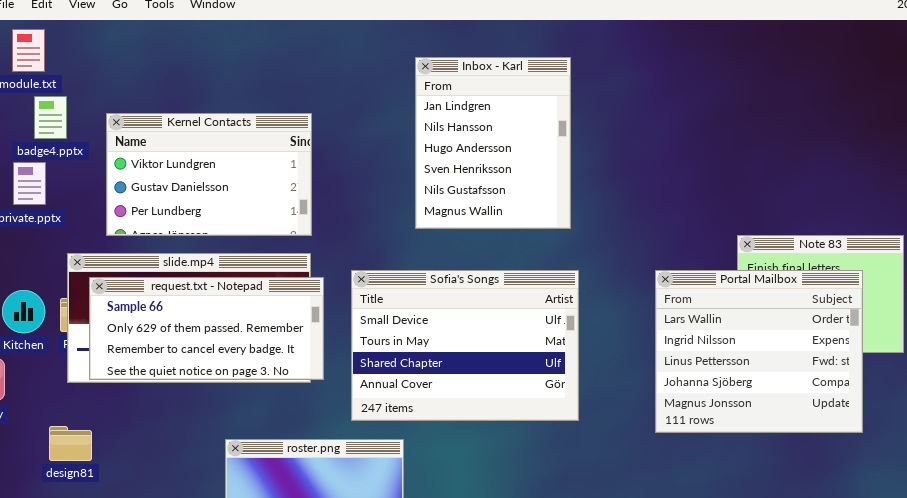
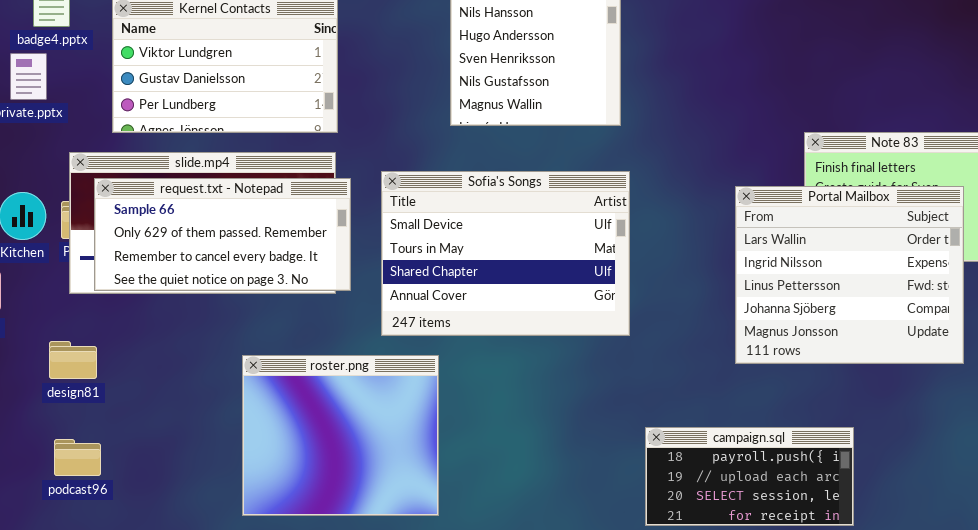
Portal Mailbox: [655,270,863,433] -> [735,186,964,364], moved

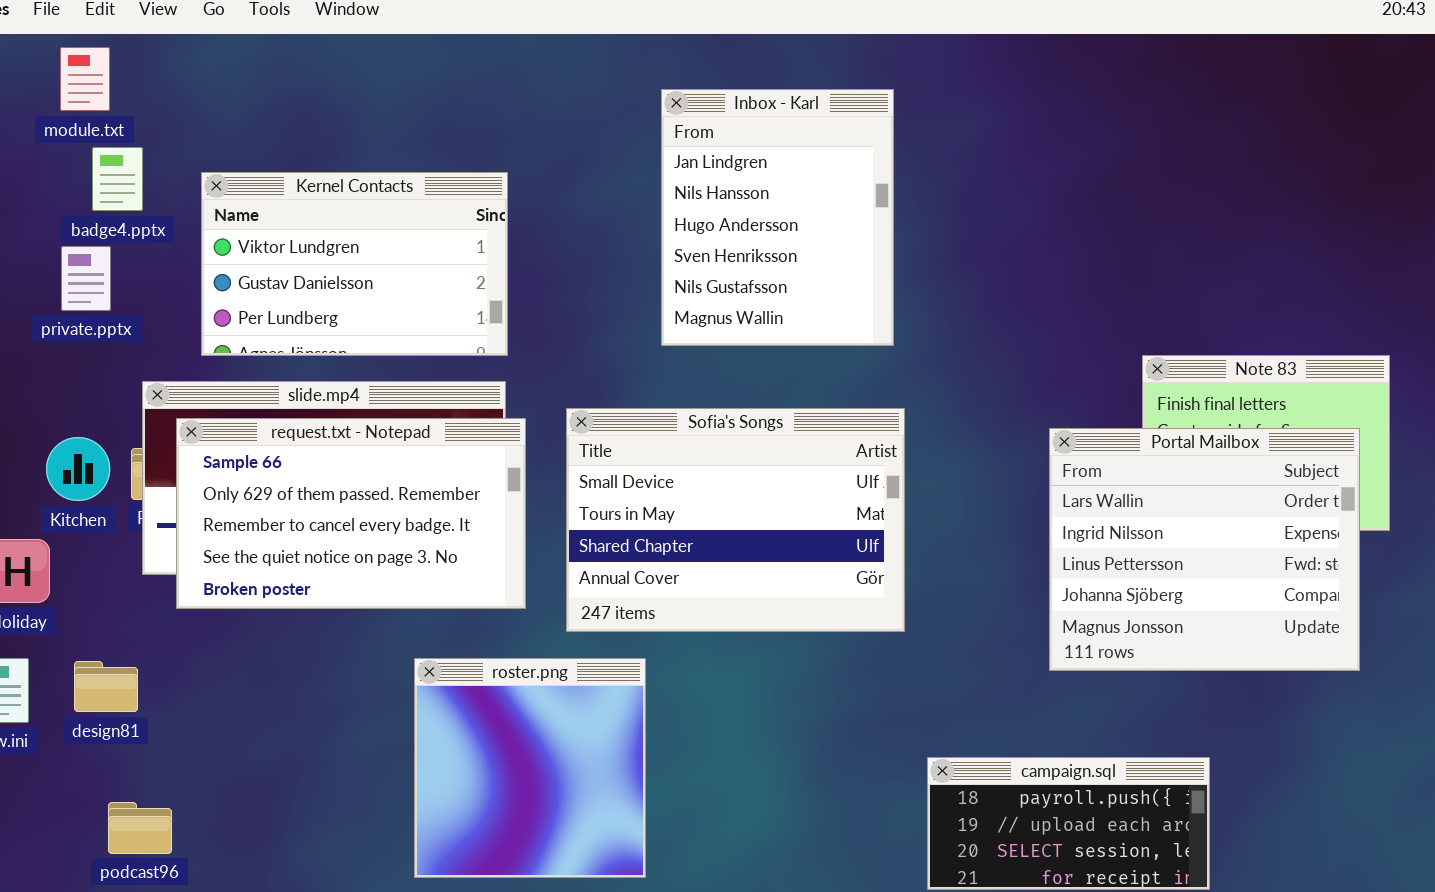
request.txt - Notepad: [94,178,351,291] -> [176,418,526,609], resized
design81: [49,341,97,379] -> [74,661,138,712], moved
roster.png: [242,355,439,516] -> [414,658,646,878], resized
podcast96: [54,439,101,476] -> [108,802,172,854], moved

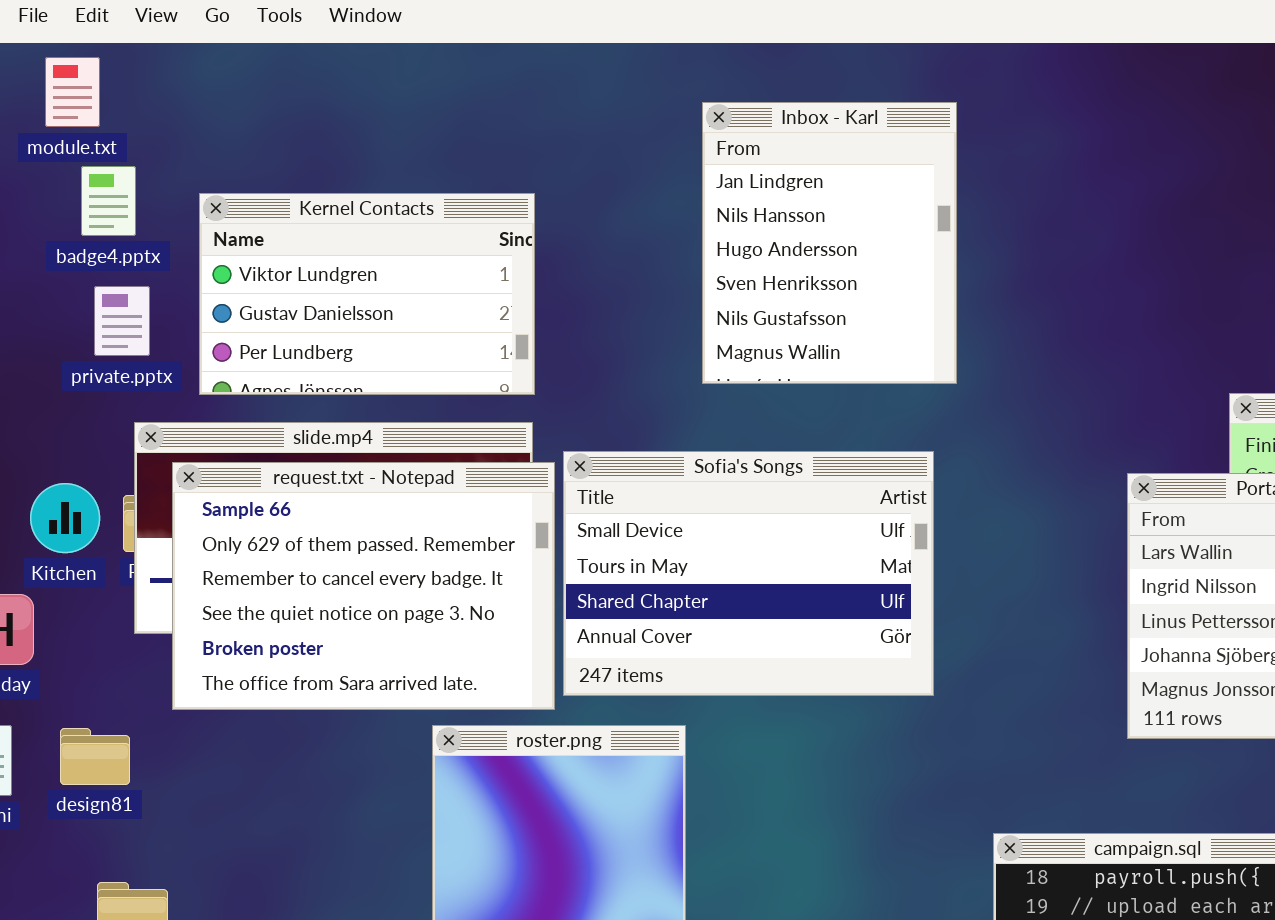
private.pptx: [61,246,111,311] -> [94,286,150,356], moved
Sofia's Songs: [566,408,905,632] -> [563,451,934,696], moved
request.txt - Notepad: [176,418,526,609] -> [172,462,555,710], resized

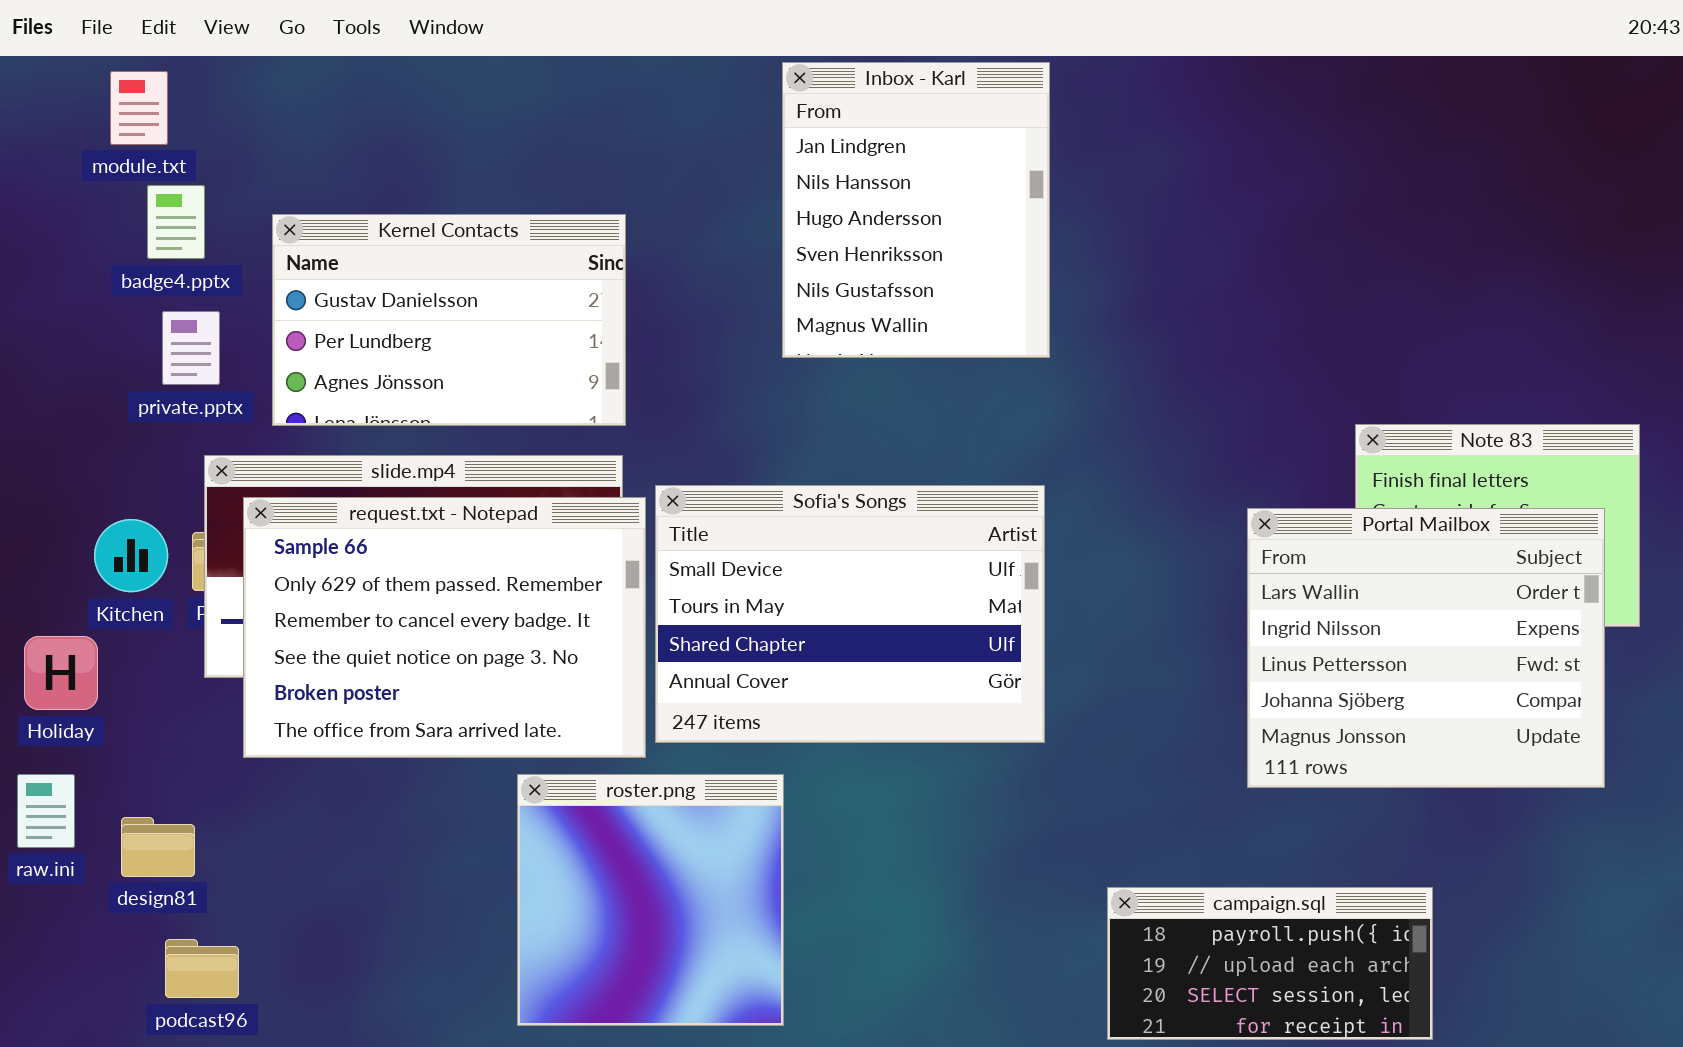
Inbox - Karl: [702,102,957,384] -> [782,62,1050,358], moved
Kernel Contacts: [199,193,535,395] -> [272,214,626,426], scrolled down 1 row
design81: [60,728,130,785] -> [121,817,195,877], moved

